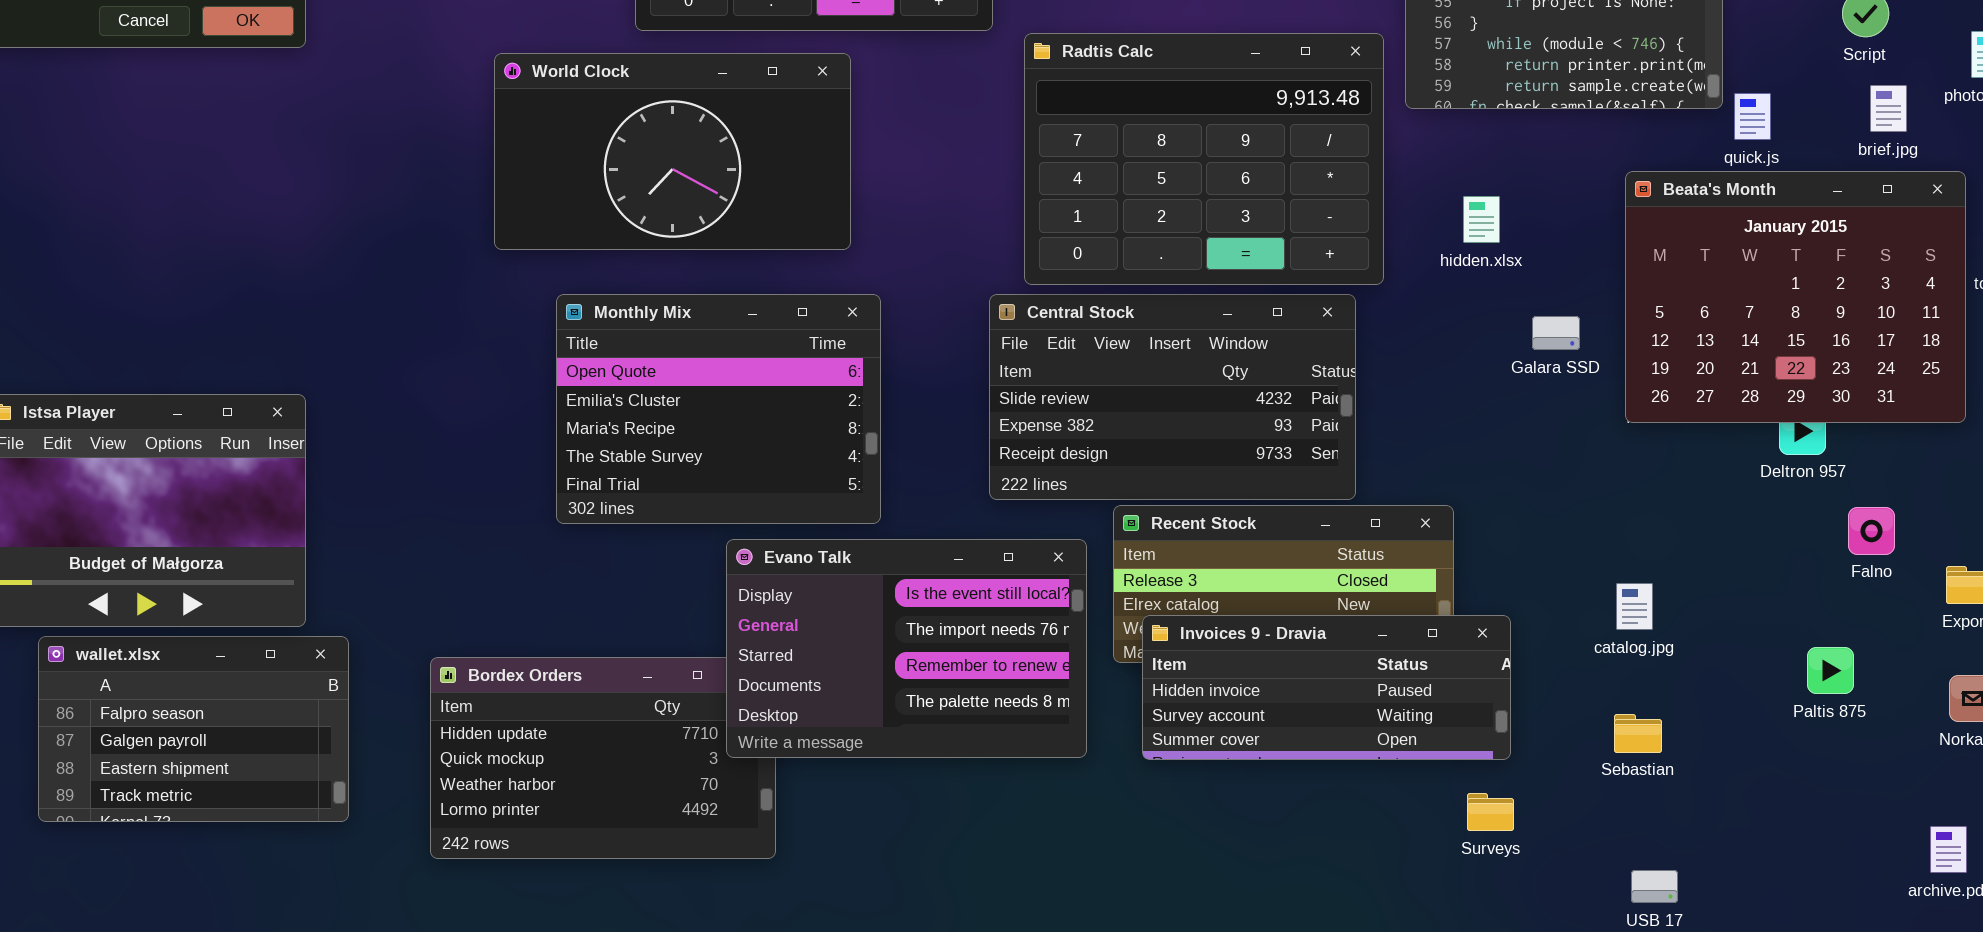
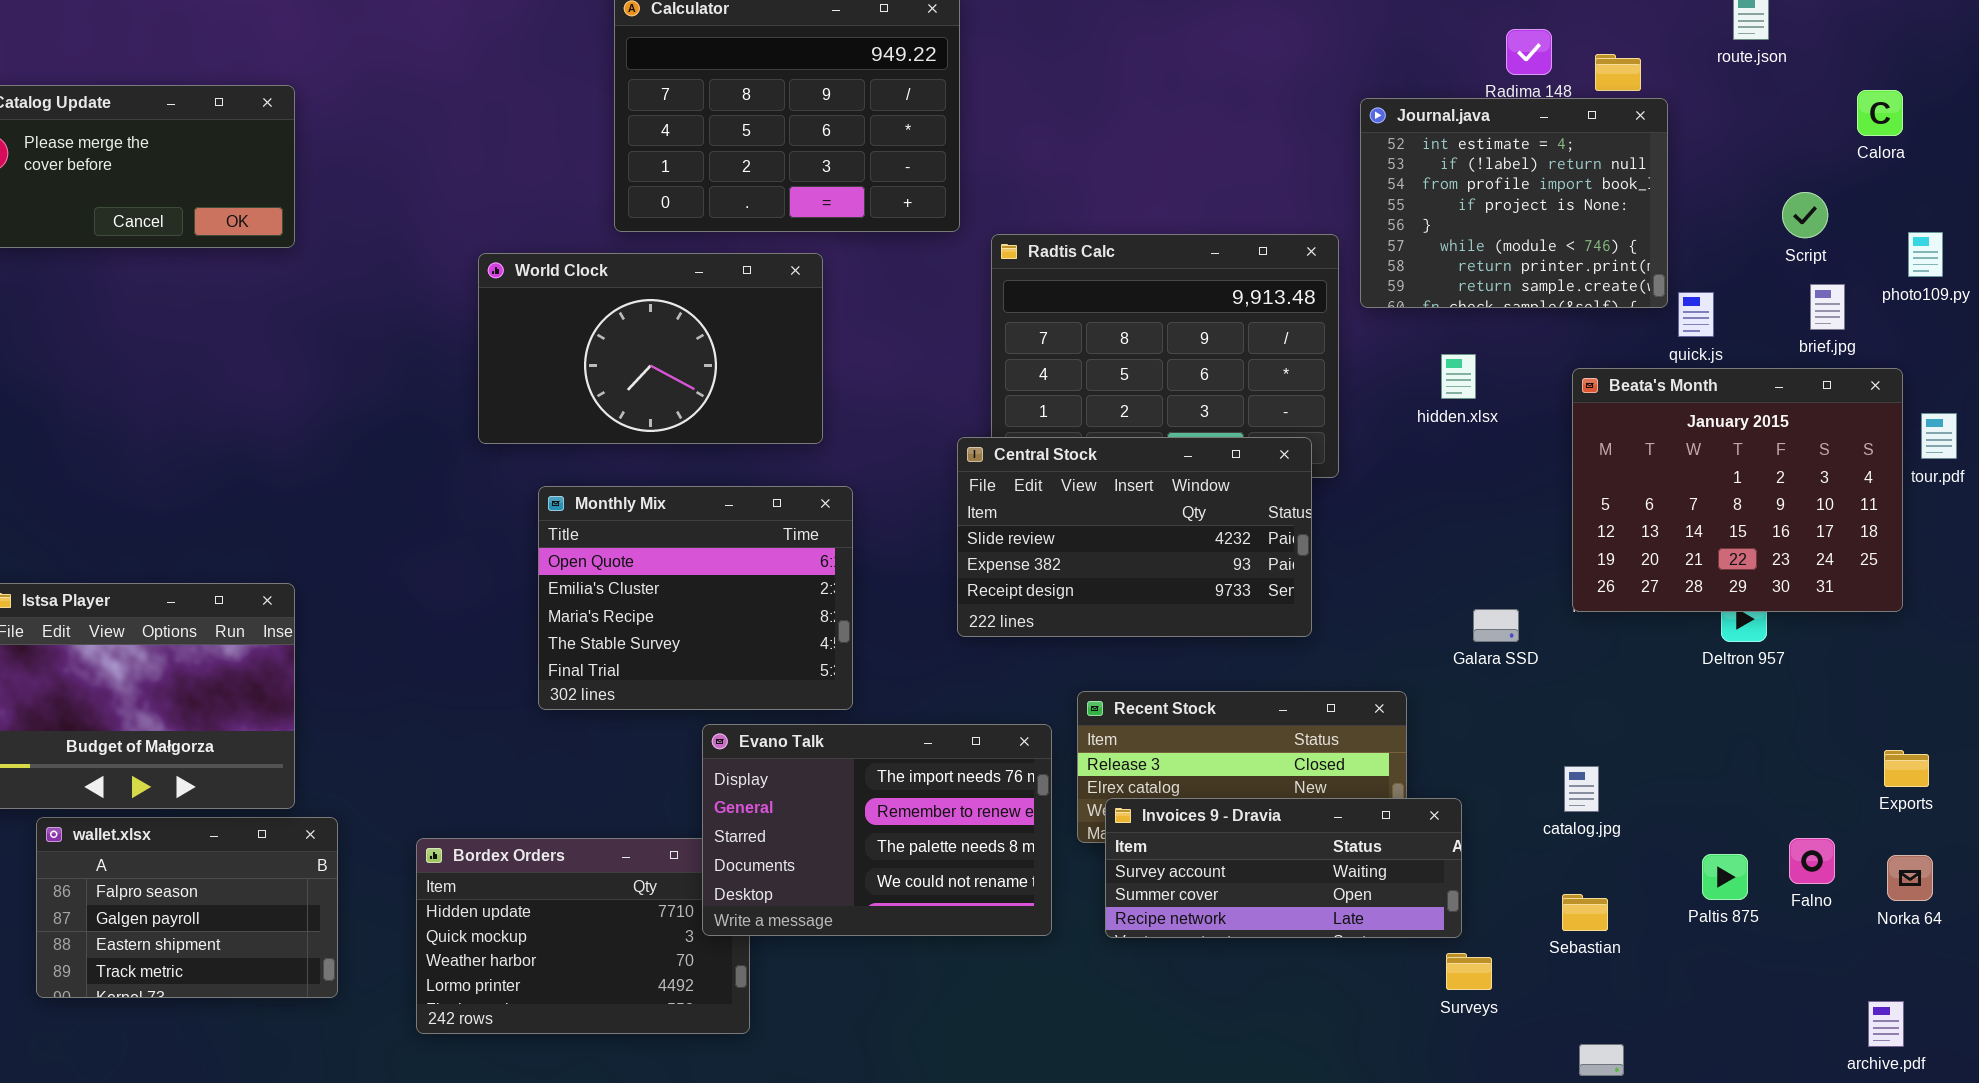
hidden.xlsx: [1463,196,1500,243] -> [1441,354,1476,399], moved
Central Stock: [989,294,1356,500] -> [957,437,1312,637], moved
Galara SSD: [1532,316,1580,350] -> [1473,609,1519,642], moved
Falno: [1848,507,1895,555] -> [1789,838,1835,884], moved
Evano Talk: [726,539,1087,758] -> [702,724,1052,936], scrolled down 1 row
Invoices 9 - Dravia: [1142,615,1511,760] -> [1105,798,1462,938], scrolled down 1 row
Paltis 875: [1807,647,1854,694] -> [1702,854,1748,900], moved
Surveys: [1467,793,1514,831] -> [1446,953,1492,990], moved

